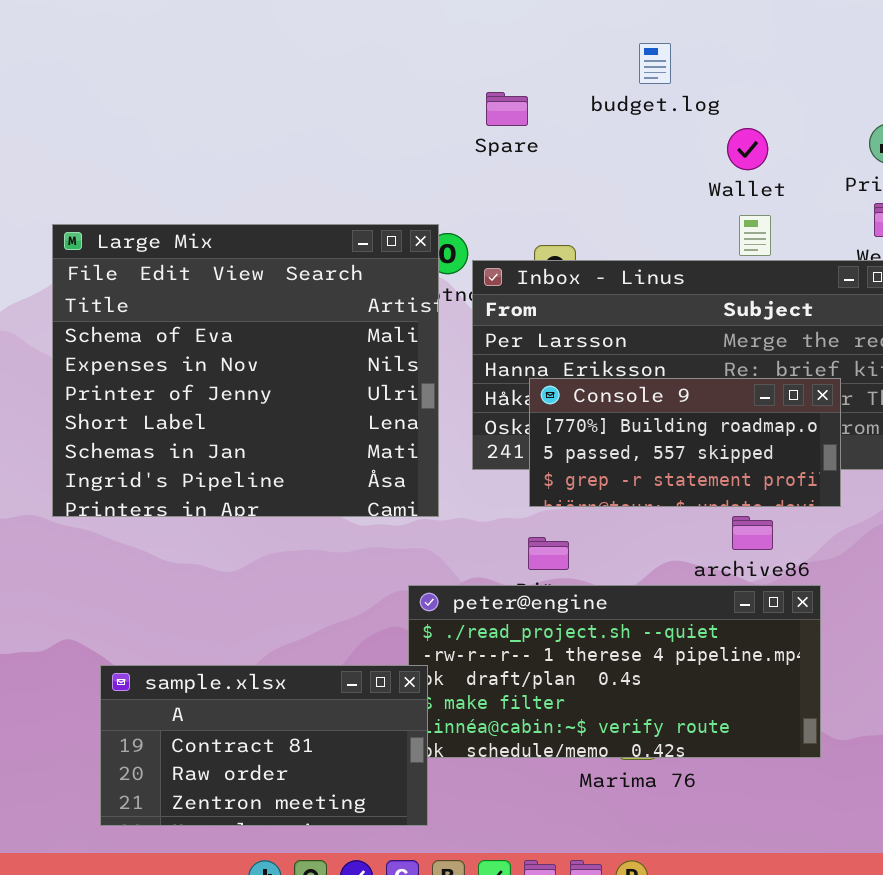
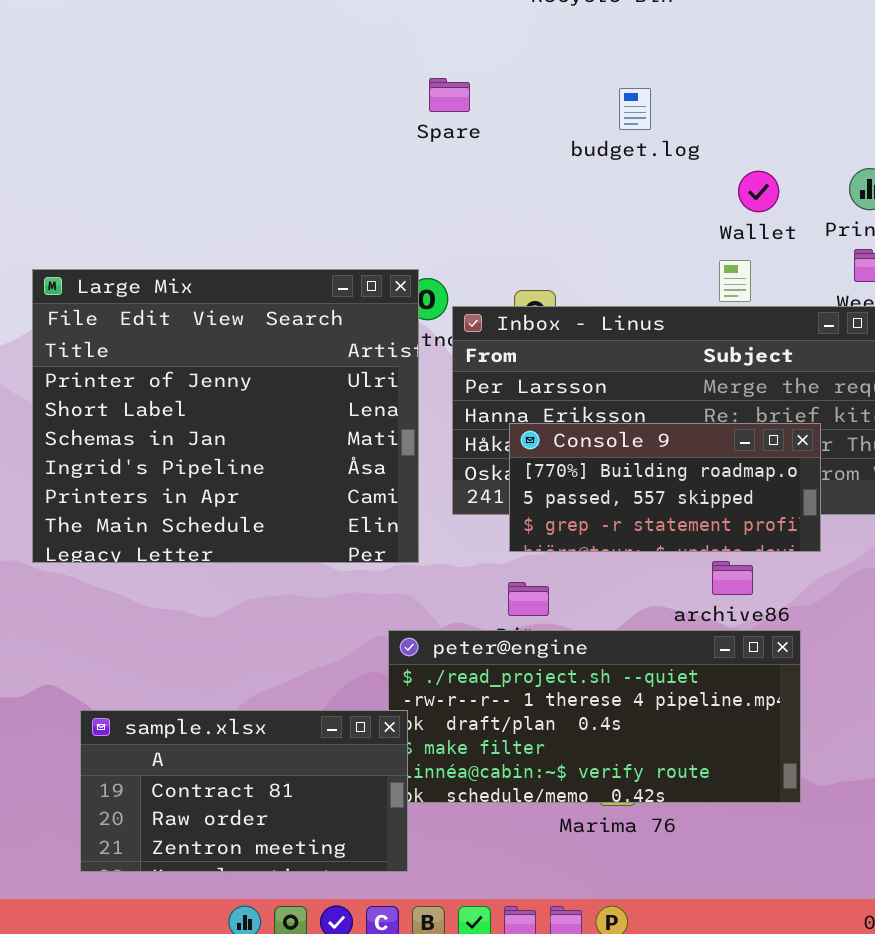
Spare: [486,92,528,126] -> [429,78,470,112], moved
Wallet: [727,128,768,170] -> [738,171,779,212], moved
Large Mix: [52,224,439,517] -> [32,269,419,563], scrolled down 2 rows

